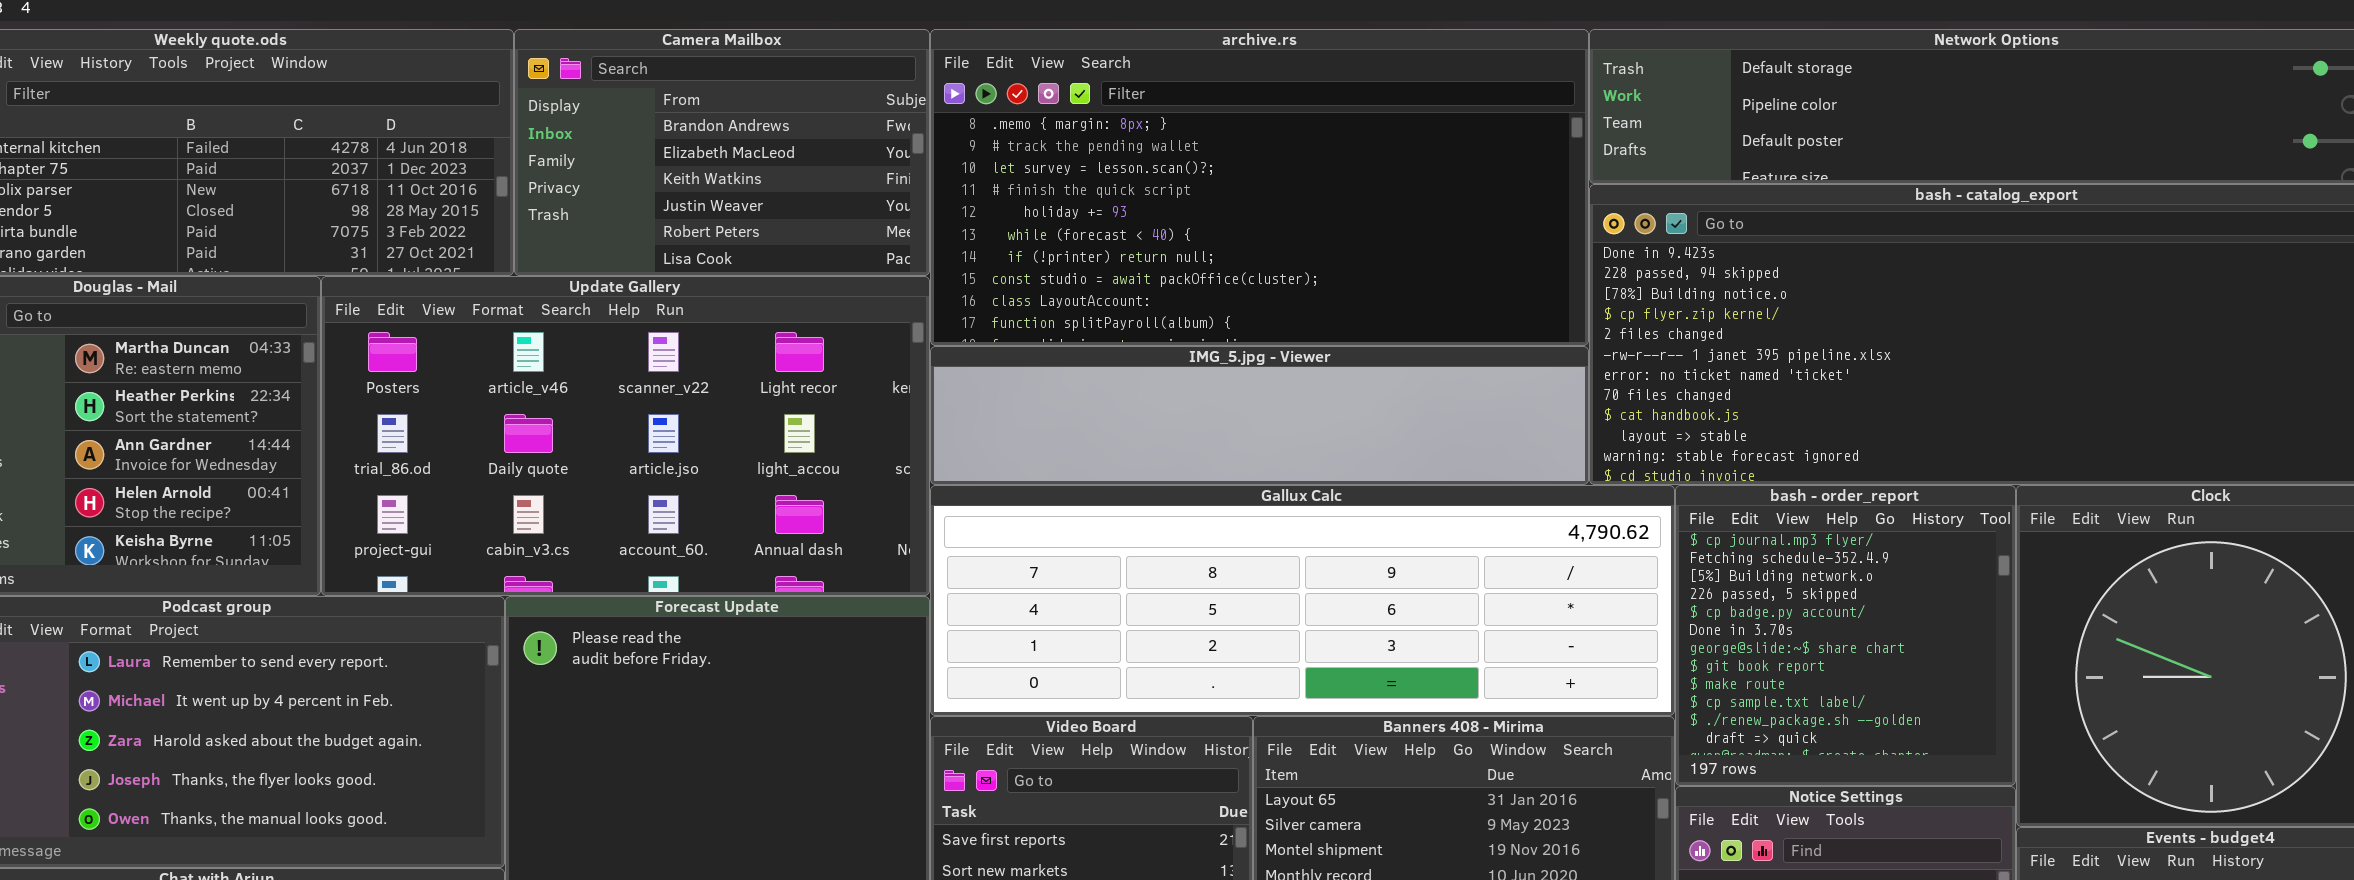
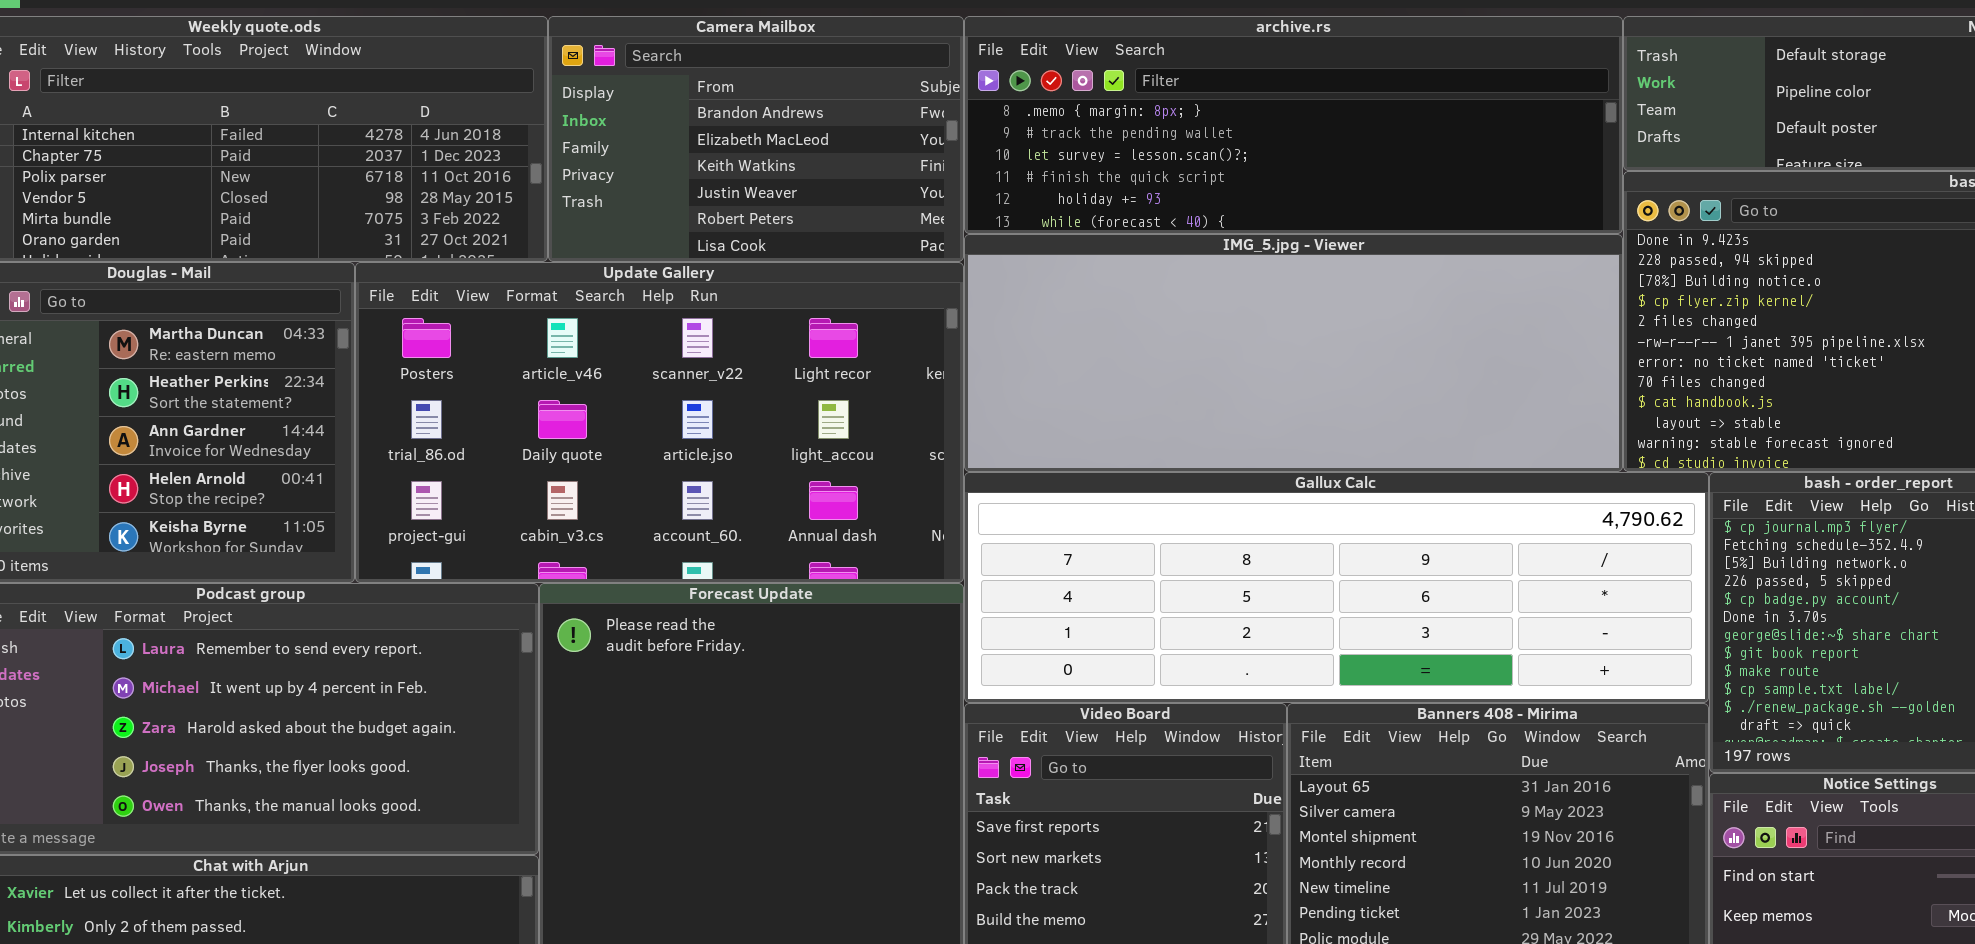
archive.rs: [930,29,1589,346] -> [964,16,1623,234], resized
IMG_5.jpg - Viewer: [930,346,1589,485] -> [964,234,1623,472], resized

